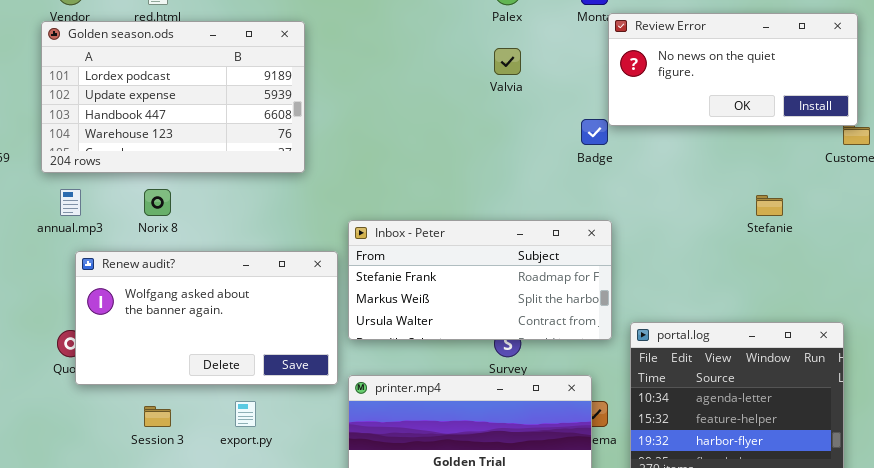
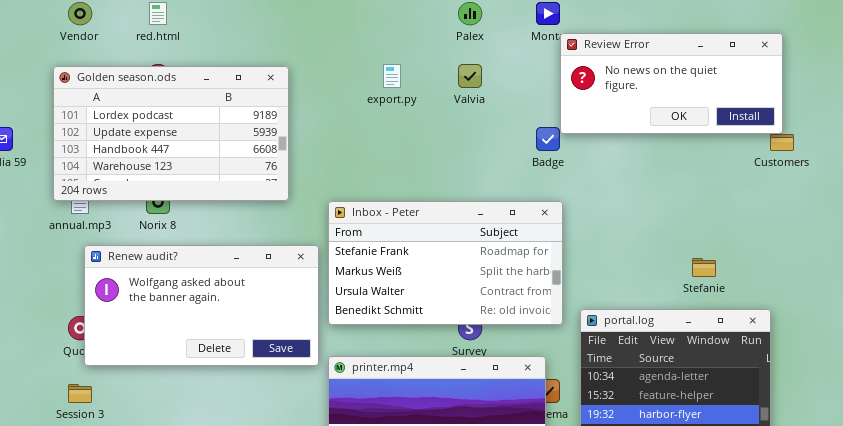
Golden season.ods: [41,21,305,173] -> [53,66,289,201], moved
Stefanie: [756,195,783,216] -> [692,258,716,277], moved
Inbox - Peter: [348,220,612,340] -> [328,201,563,325], resized
export.py: [235,401,256,427] -> [383,64,401,88], moved
Session 3: [144,406,171,427] -> [68,384,92,403], moved

